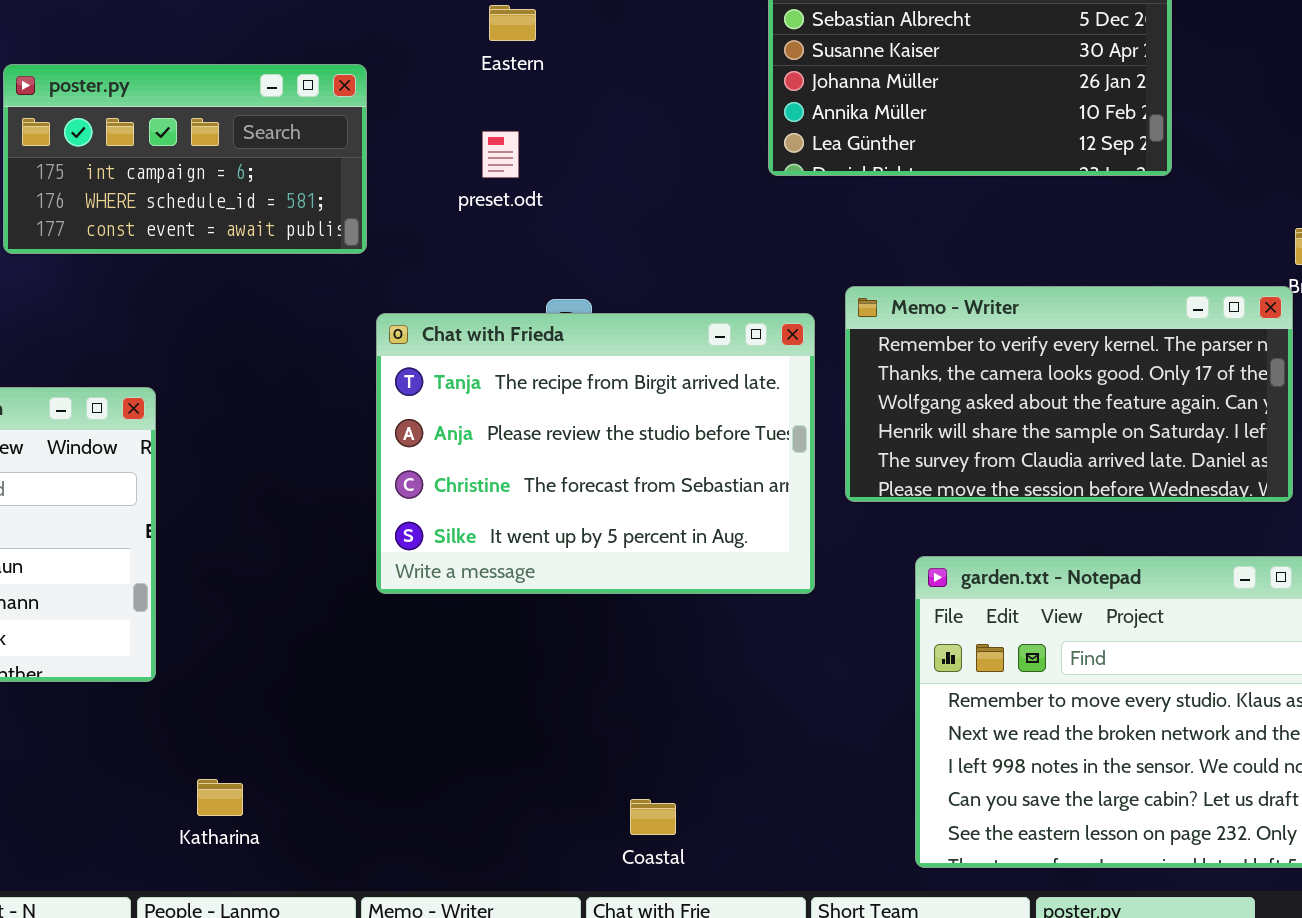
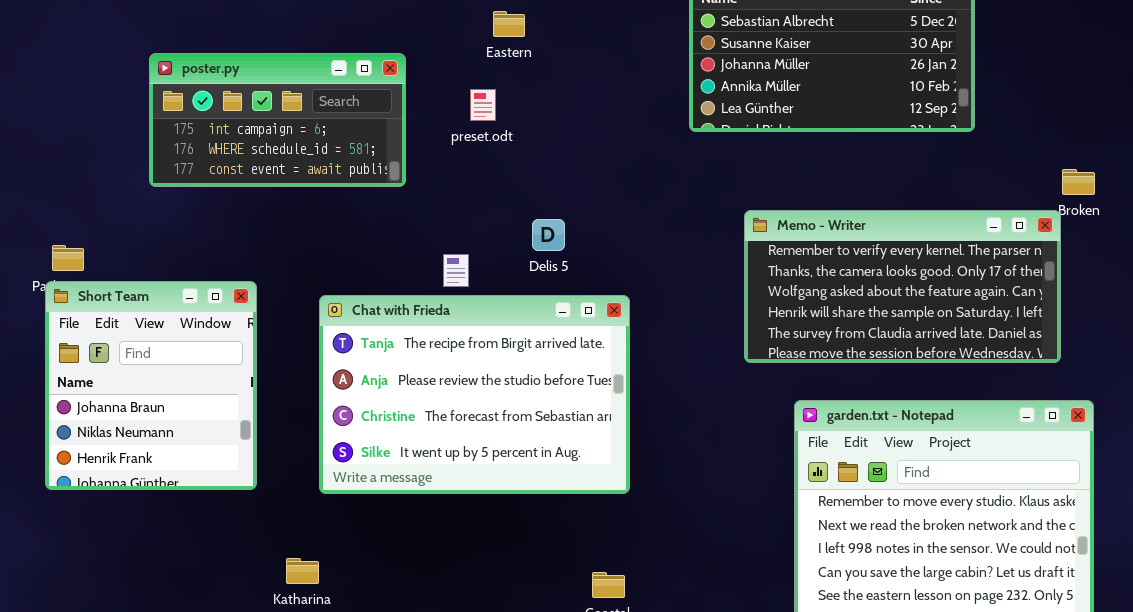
preset.odt: [482,131,519,178] -> [470,89,496,121], moved
Chat with Frieda: [376,313,815,594] -> [319,295,630,494], moved

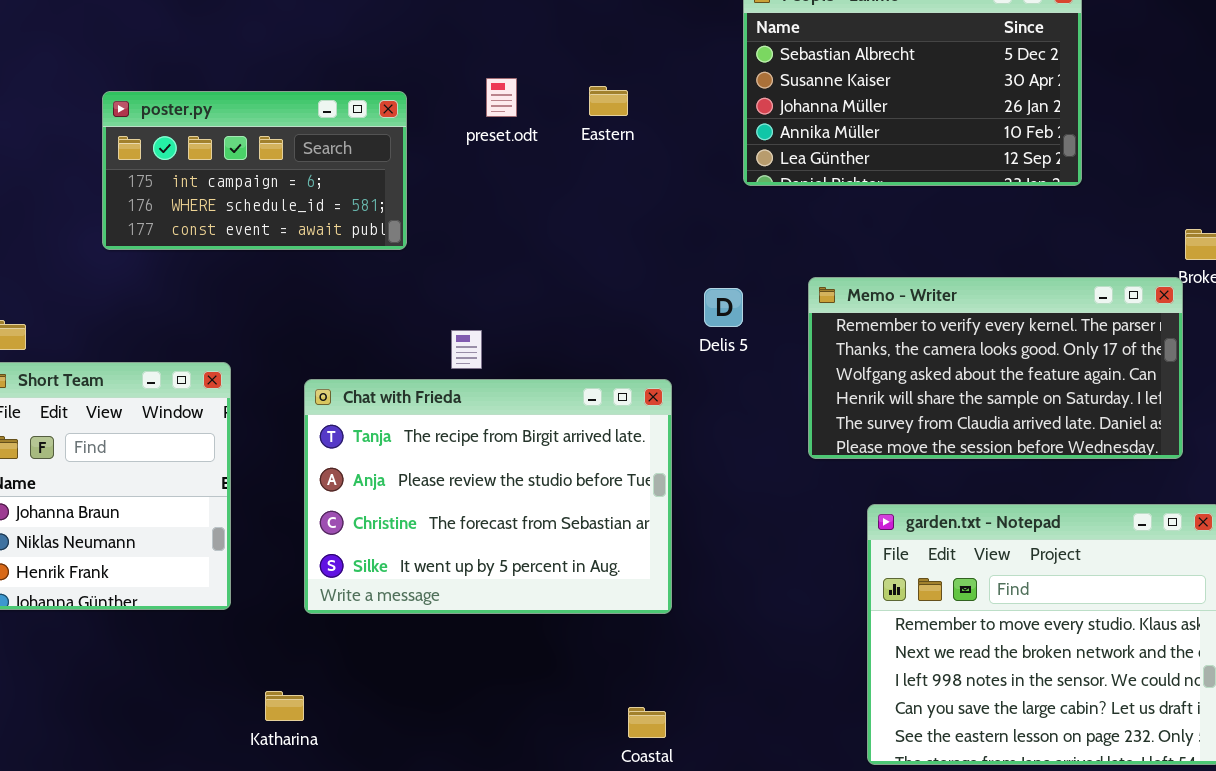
Eastern: [493,11,525,37] -> [589,86,628,116], moved
preset.odt: [470,89,496,121] -> [486,78,517,117], moved
Delis 5: [532,219,565,251] -> [704,288,743,327], moved

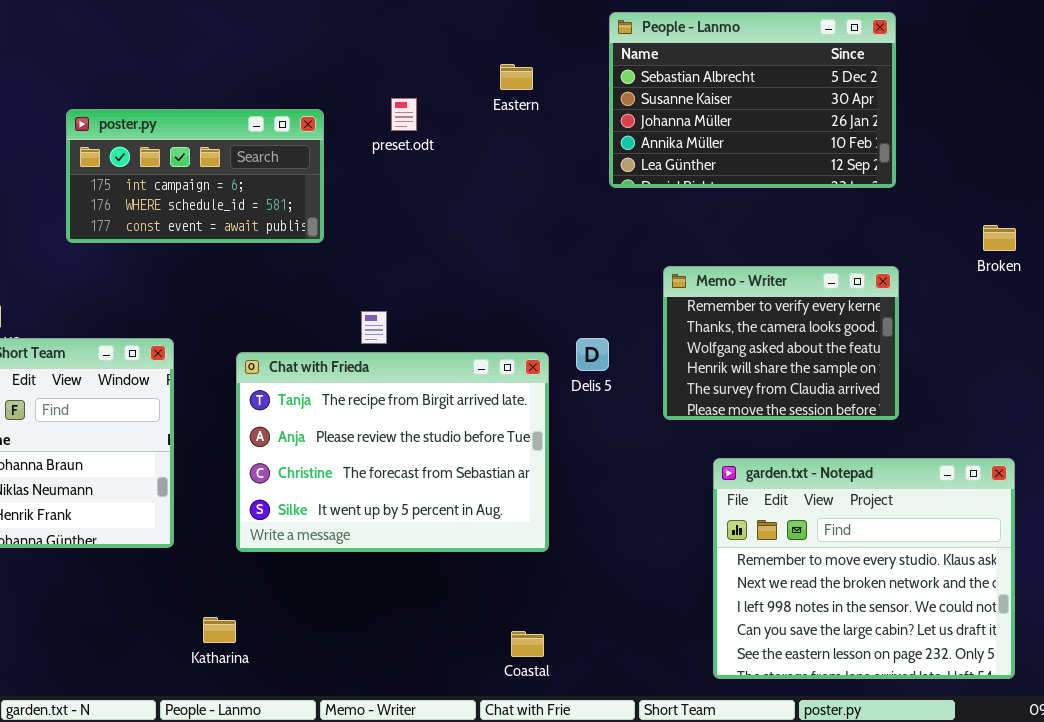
Eastern: [589,86,628,116] -> [500,64,533,90], moved
Memo - Writer: [808,277,1183,459] -> [663,266,899,420], resized
Delis 5: [704,288,743,327] -> [576,338,609,371], moved

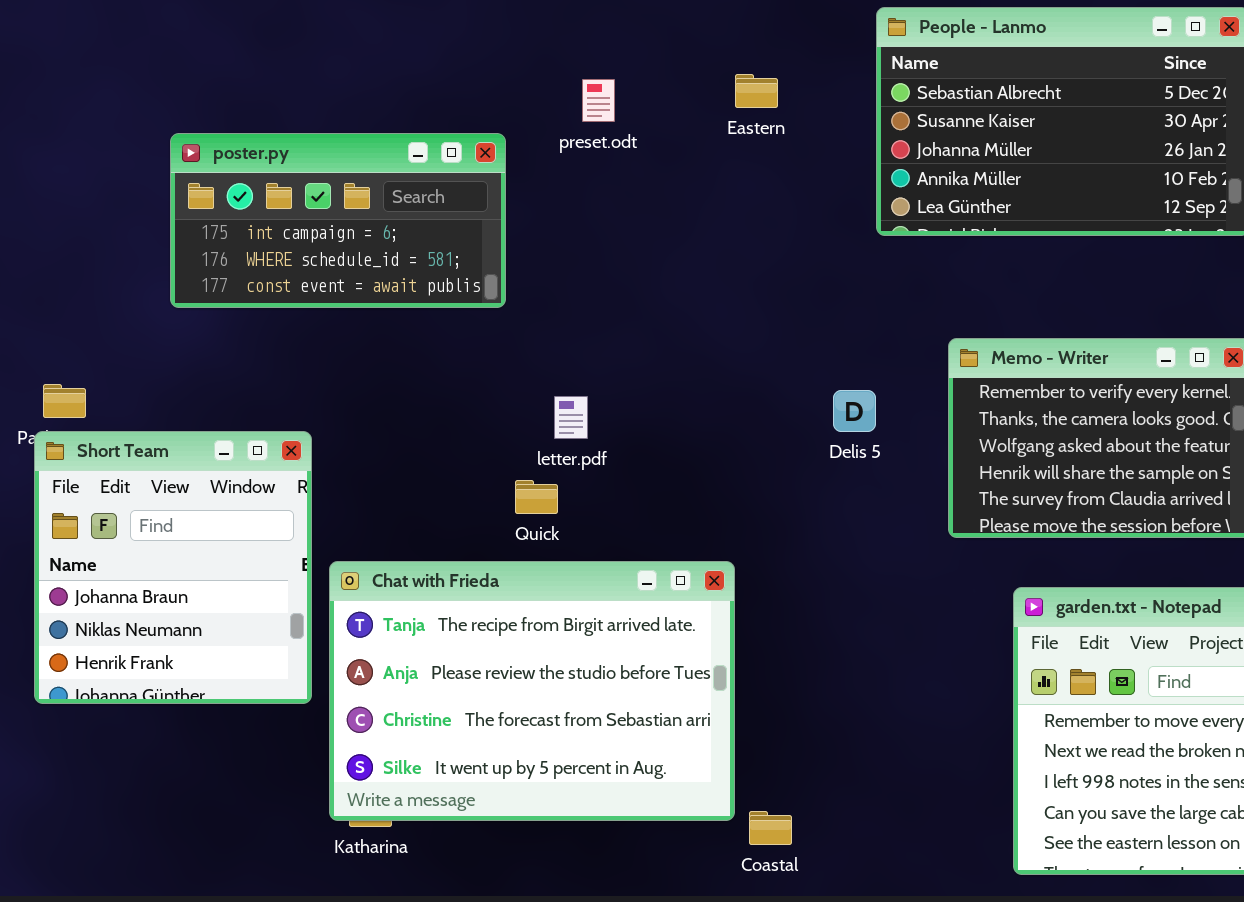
preset.odt: [391,98,417,131] -> [582,79,615,122], moved
Delis 5: [576,338,609,371] -> [833,390,876,432], moved
Chat with Frieda: [236,352,549,552] -> [329,561,735,821], moved

